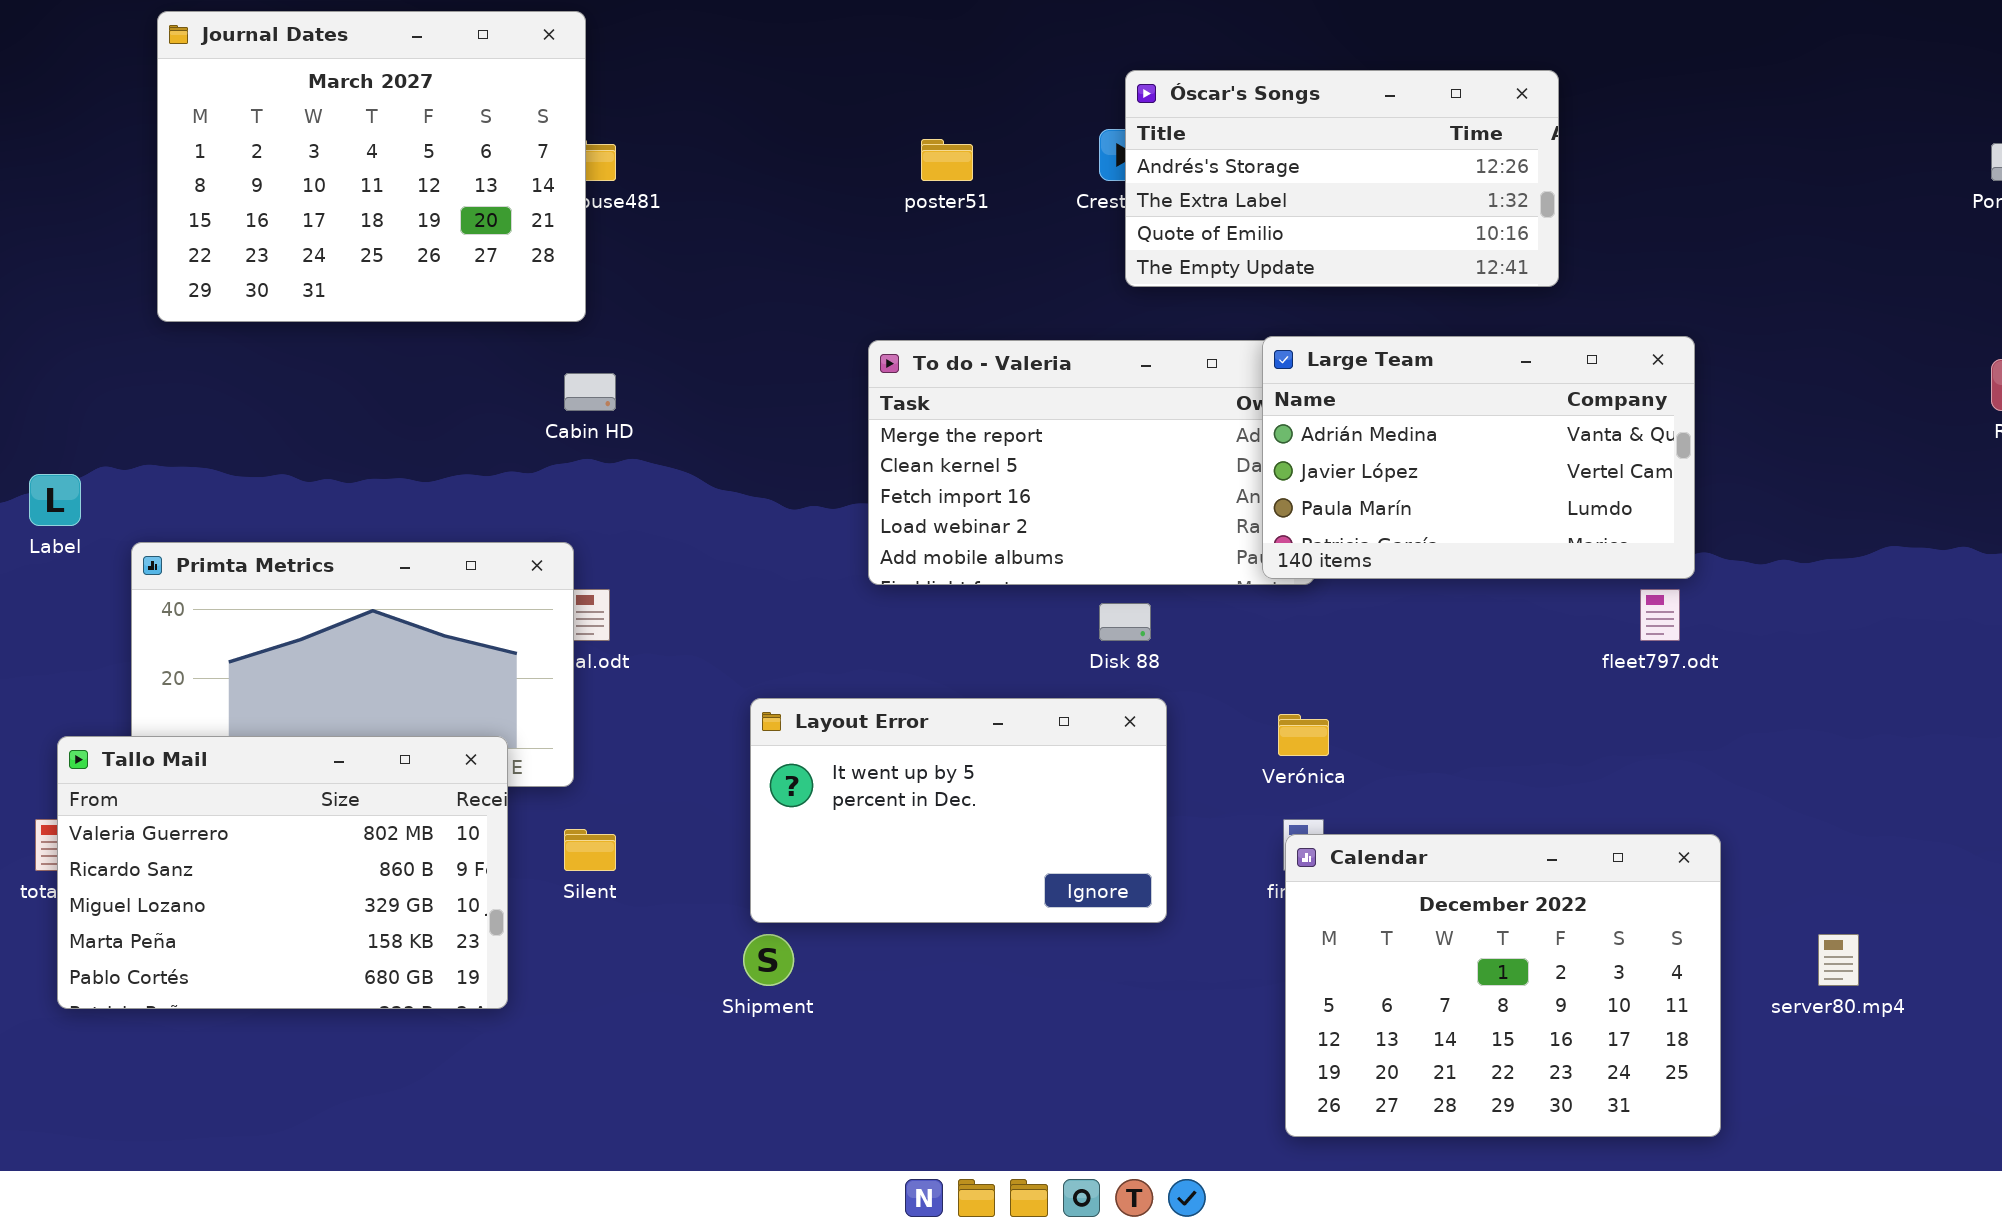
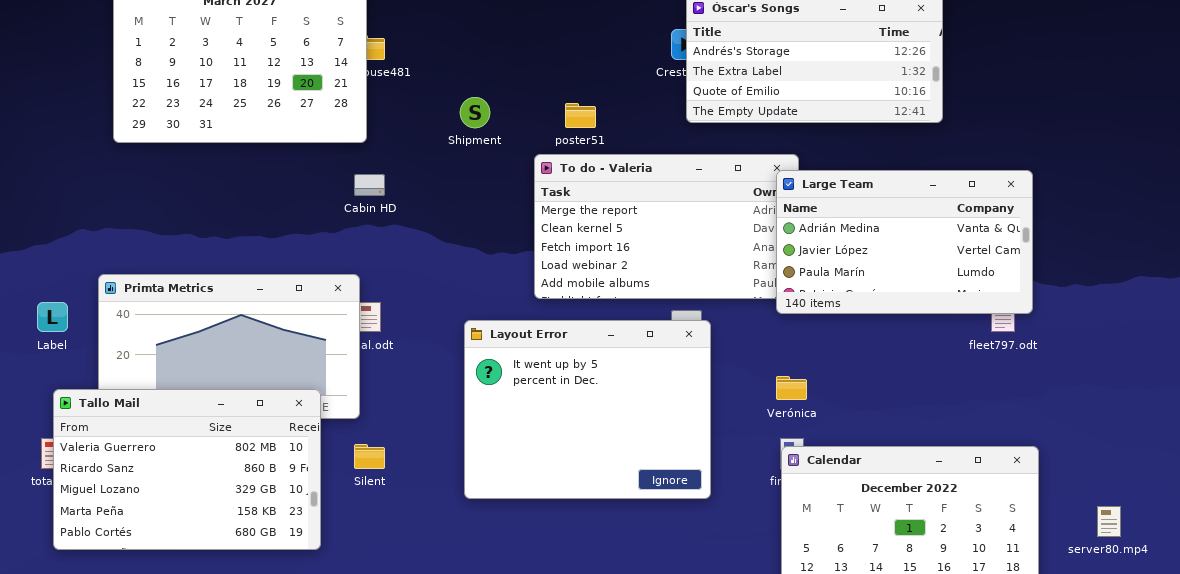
poster51: [921,139,973,181] -> [565,103,596,128], moved
Large Team: [1262,336,1695,579] -> [776,170,1033,314], moved
Label: [29,474,81,526] -> [37,302,68,332], moved
Layout Error: [750,698,1167,923] -> [464,320,711,499], resized
Shipment: [743,934,794,986] -> [460,97,490,128], moved

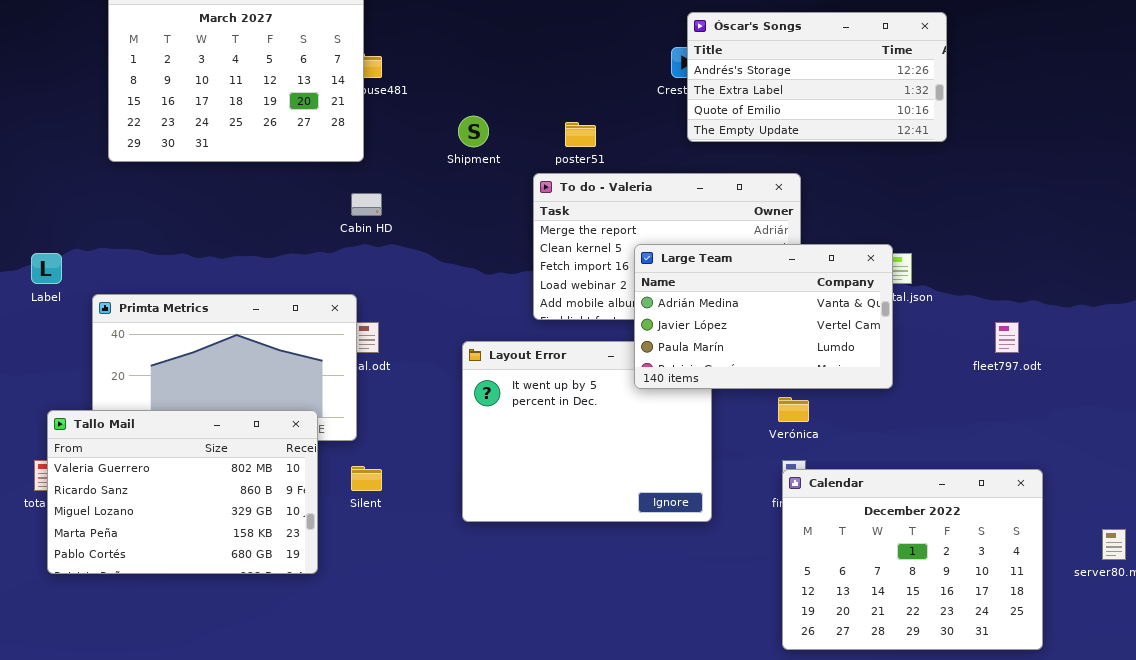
Large Team: [776,170,1033,314] -> [634,244,893,389], moved
Label: [37,302,68,332] -> [31,253,62,284], moved

